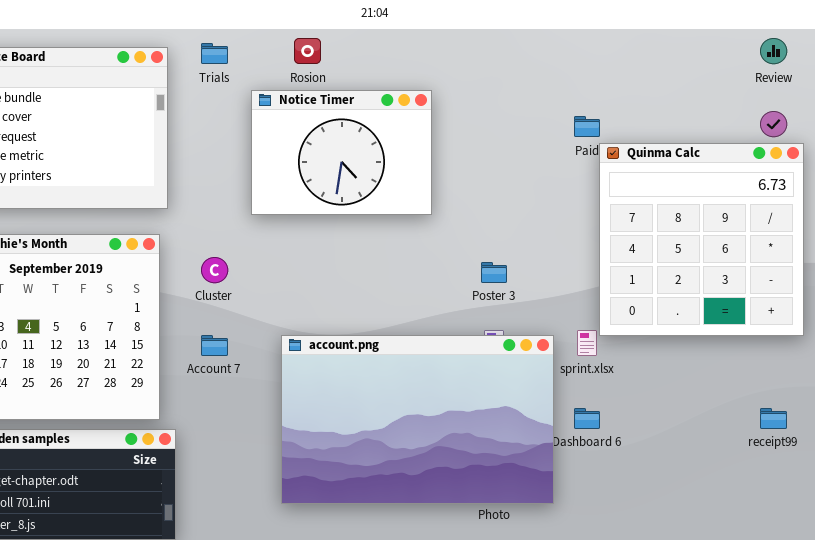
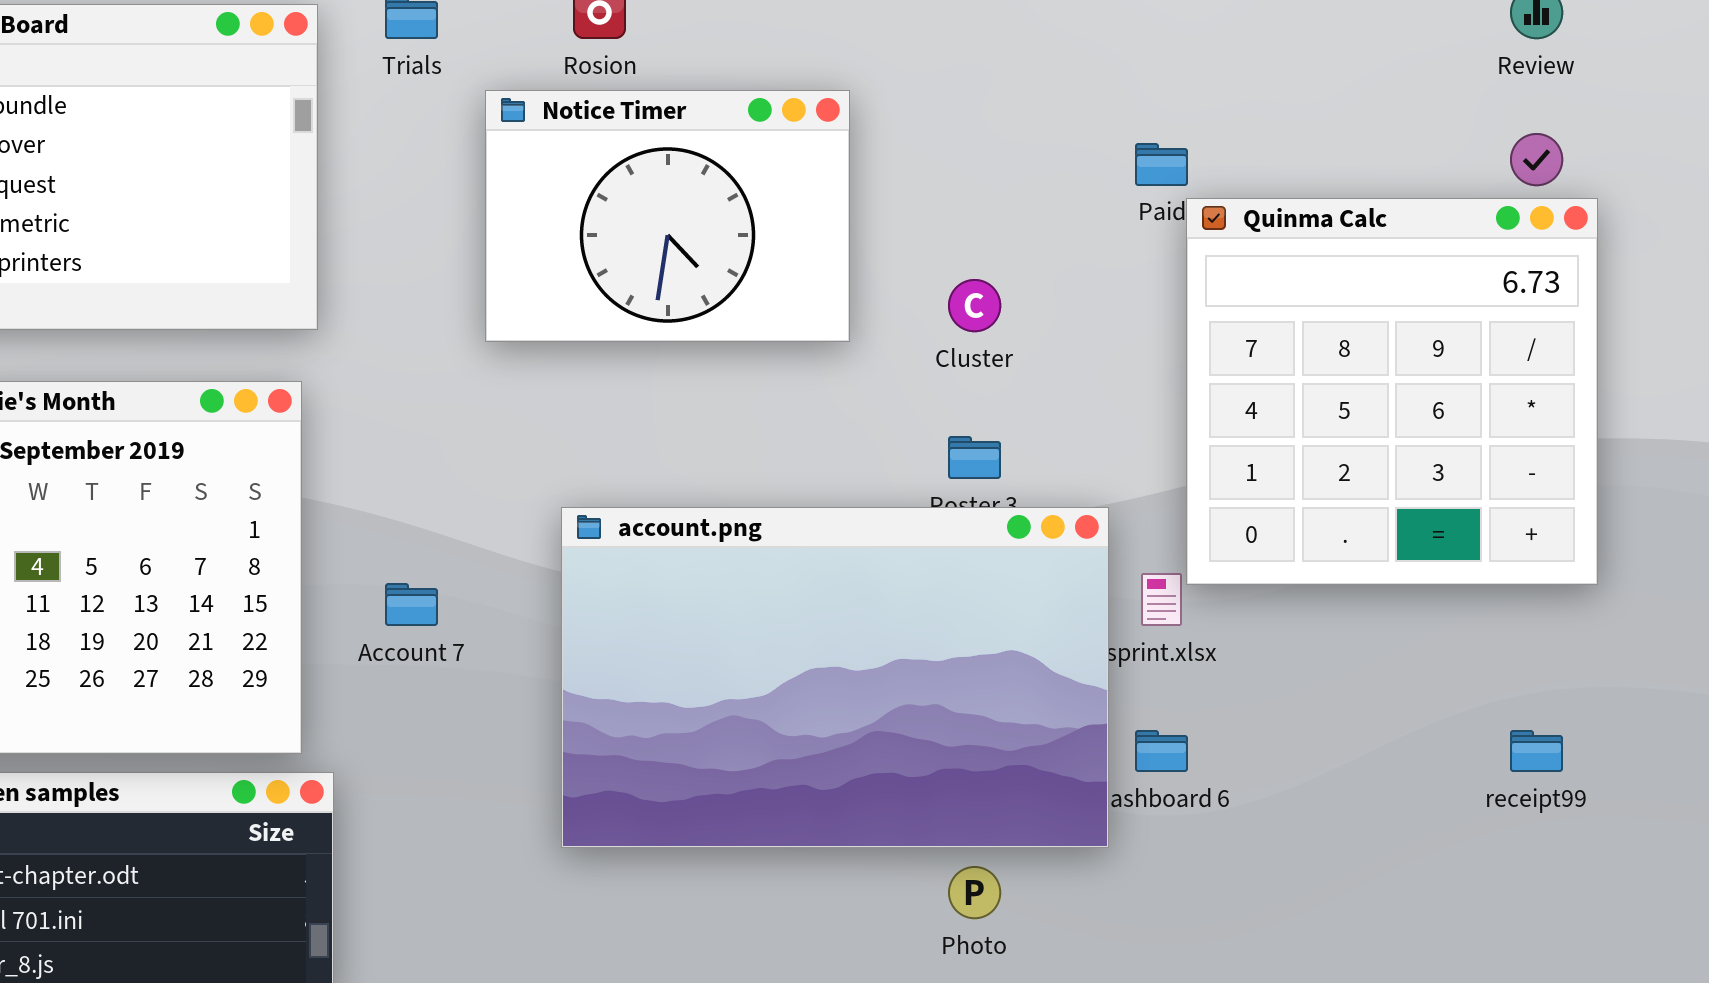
Cluster: [201,257,228,283] -> [948,279,1001,332], moved
account.png: [281,335,554,504] -> [561,507,1109,848], moved

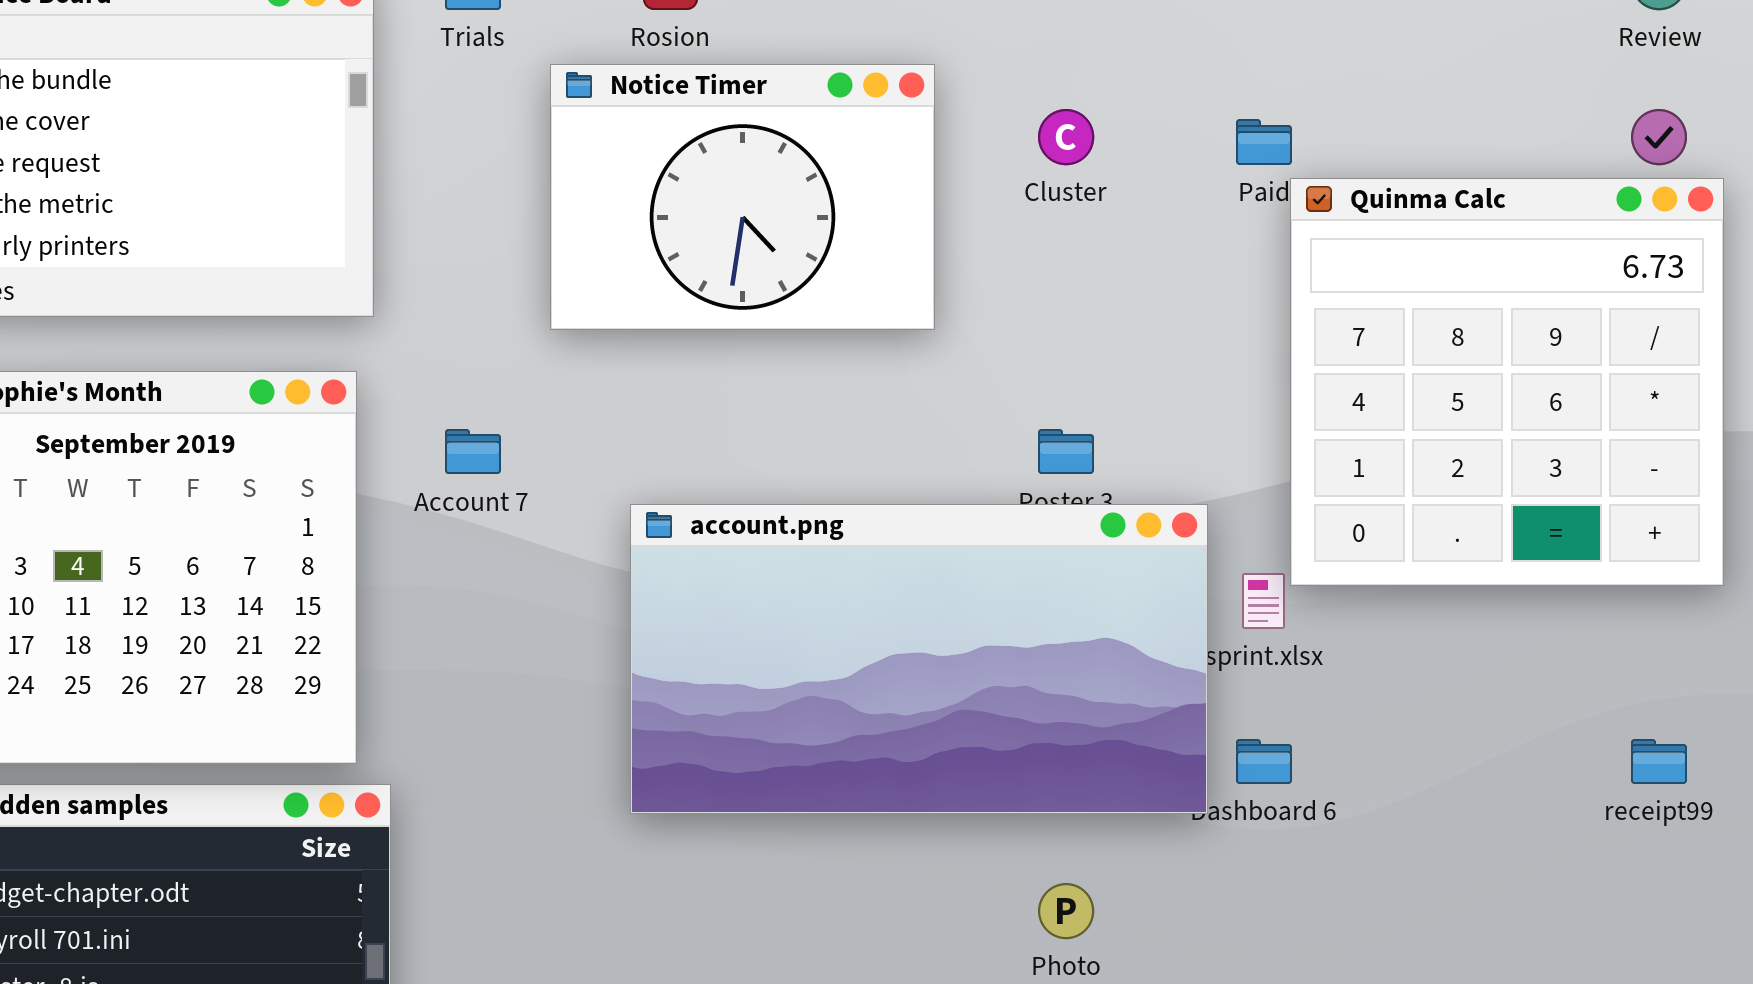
Cluster: [948,279,1001,332] -> [1038,109,1094,165], moved
account.png: [561,507,1109,848] -> [630,504,1208,814], resized
Account 7: [385,583,438,626] -> [445,429,501,474], moved

